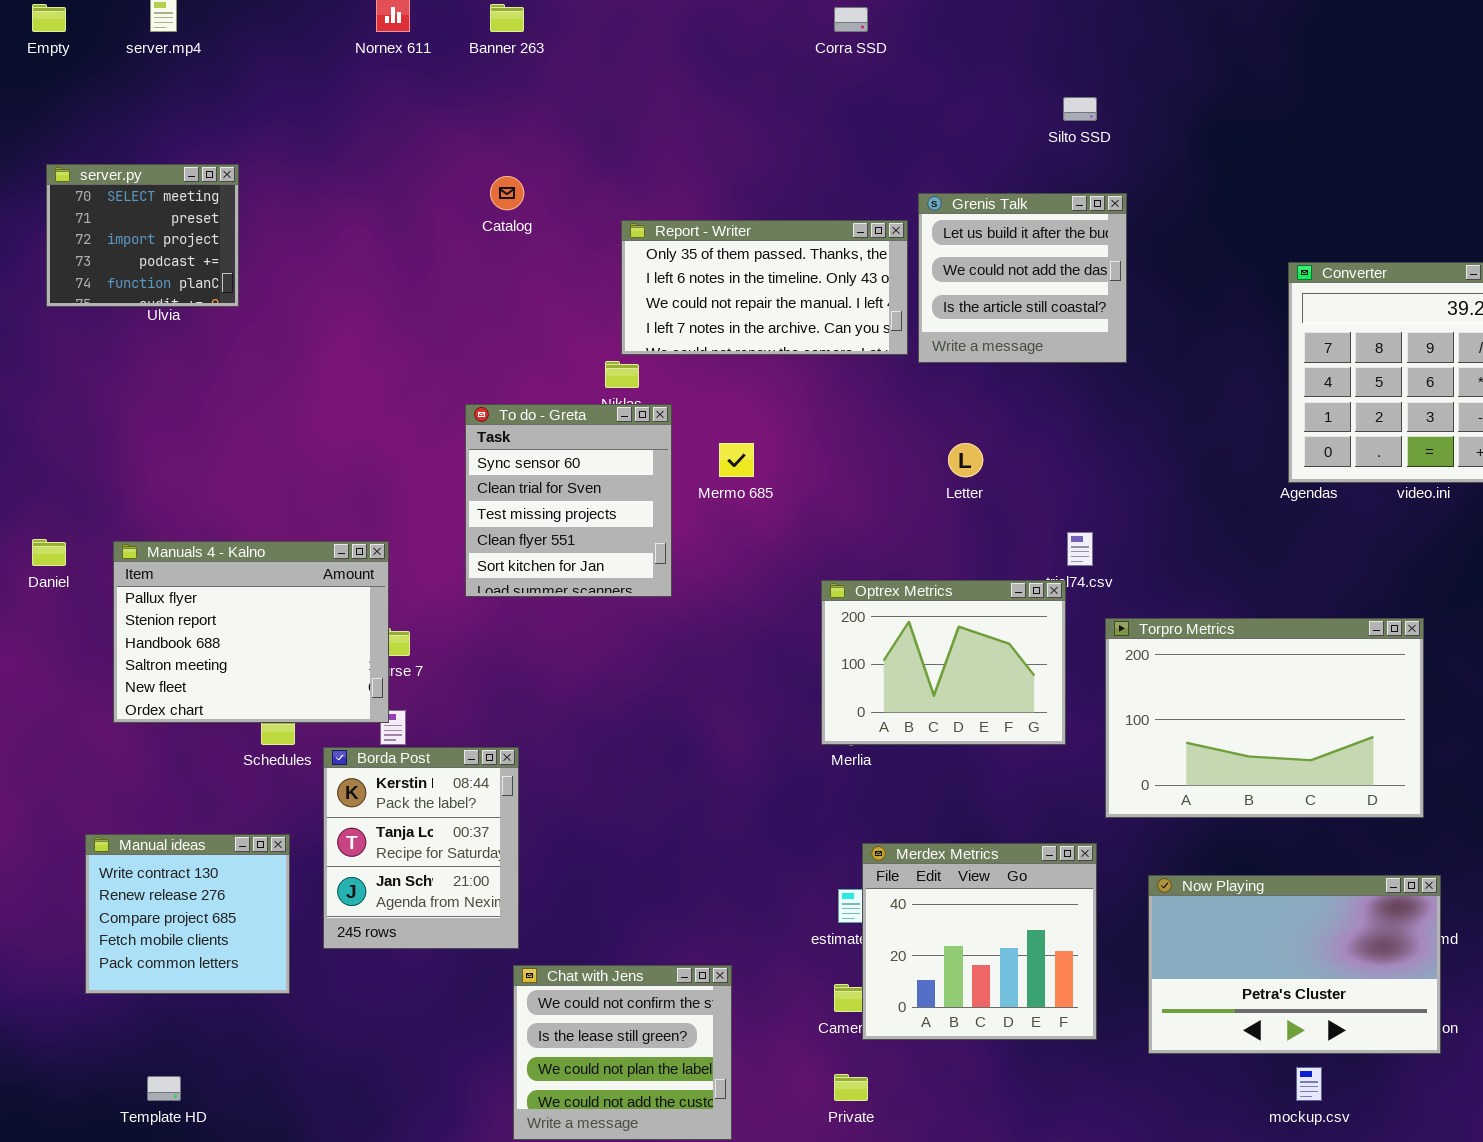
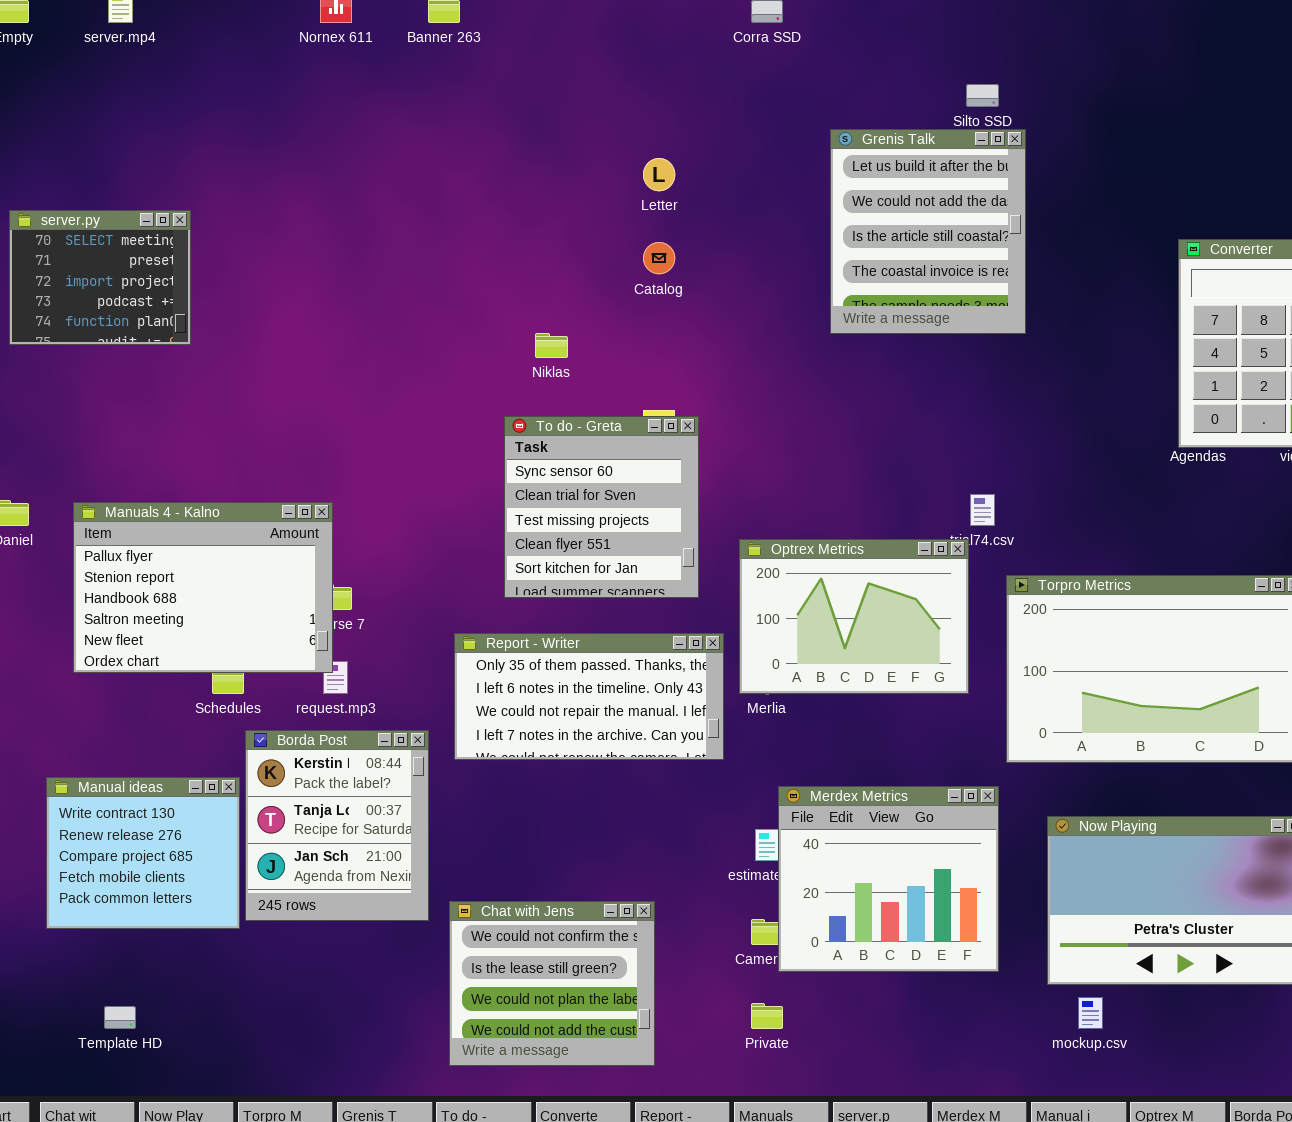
server.py: [46,164,239,307] -> [9,210,191,345], moved
Catalog: [490,176,524,210] -> [643,242,675,274], moved
Grenis Talk: [918,193,1127,363] -> [830,129,1026,334], resized
Report - Writer: [621,220,908,355] -> [454,633,724,760], moved
To do - Greta: [465,404,672,597] -> [504,416,699,598], moved
Letter: [948,443,983,477] -> [643,158,675,191], moved
Borda Post: [323,747,519,949] -> [245,730,429,921], moved
mockup.csv: [1296,1067,1322,1101] -> [1078,997,1103,1029], moved

